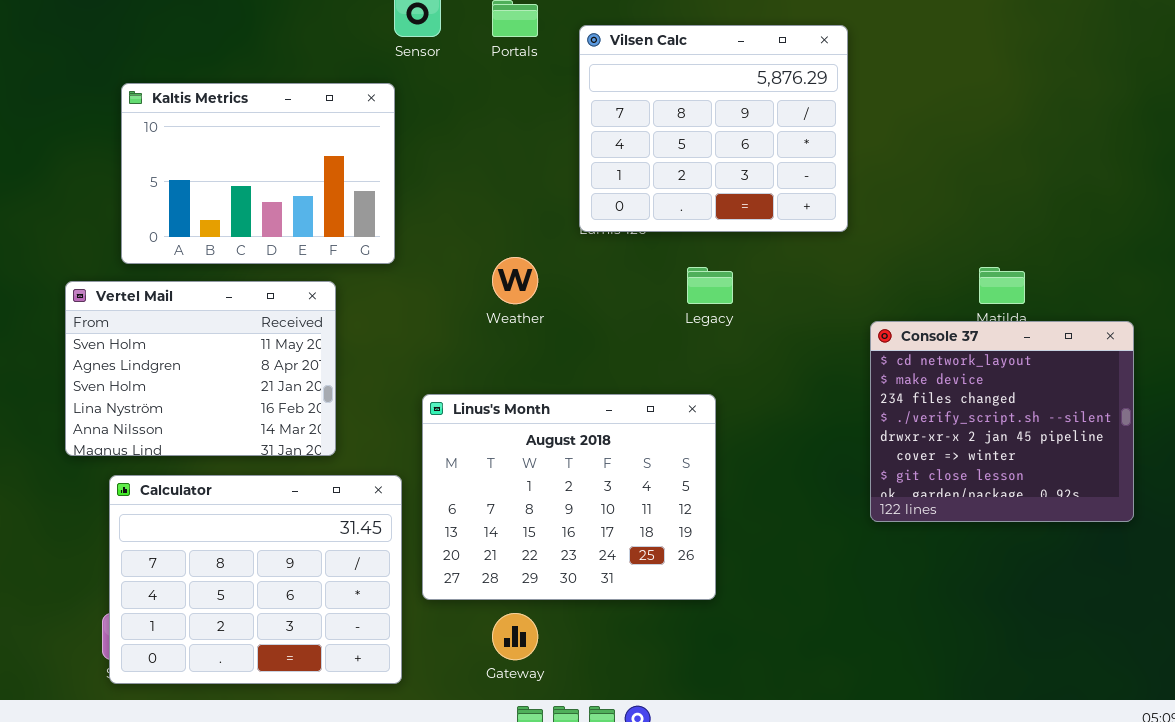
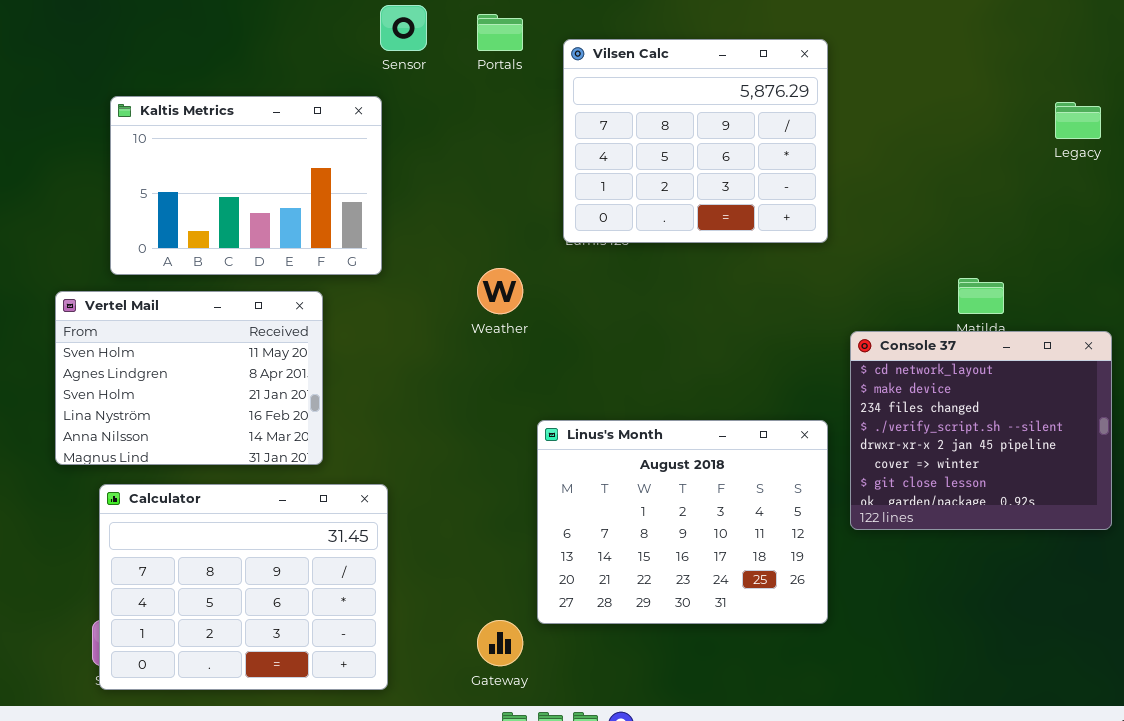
Legacy: [687,267,733,304] -> [1055,102,1101,139], moved
Linus's Month: [422,394,716,600] -> [537,420,828,624], moved

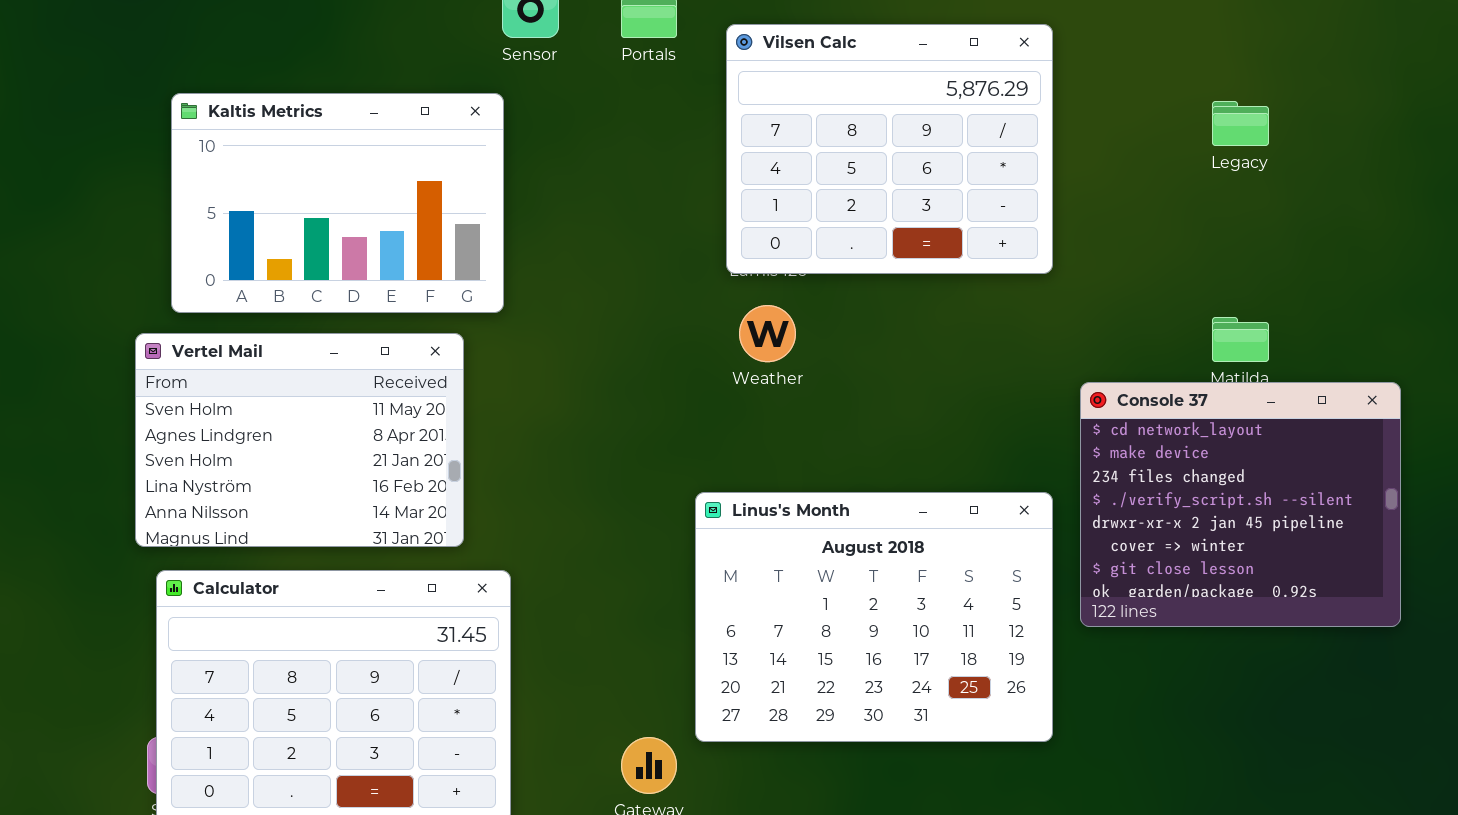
Legacy: [1055,102,1101,139] -> [1212,101,1269,146], moved
Weather: [477,268,523,314] -> [739,305,796,362], moved
Vertel Mail: [55,291,323,465] -> [135,333,464,547], moved

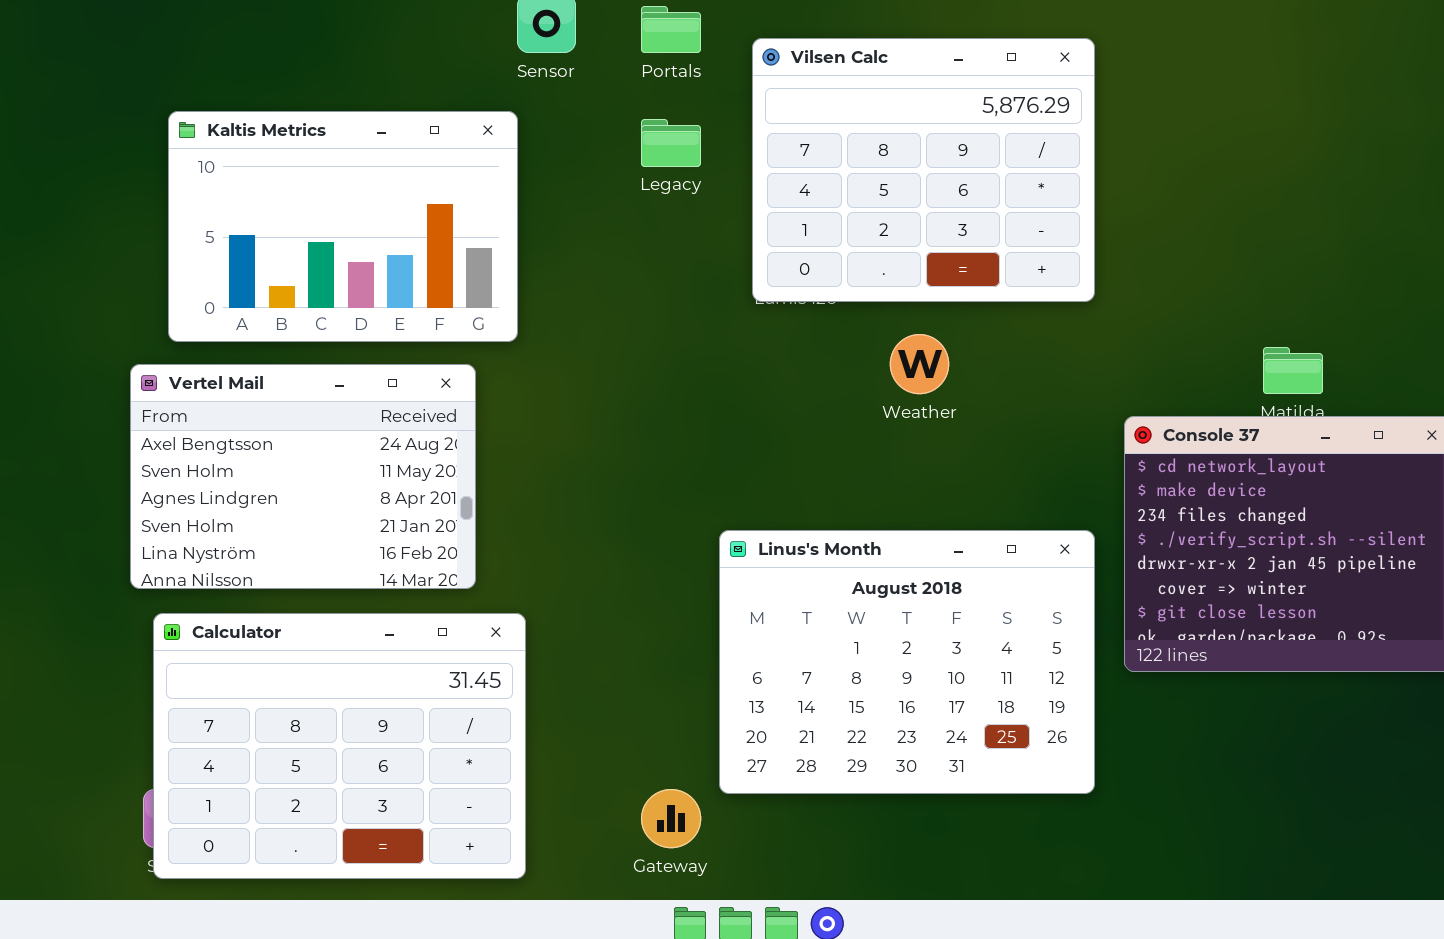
Legacy: [1212,101,1269,146] -> [641,119,701,167], moved
Weather: [739,305,796,362] -> [890,334,949,394], moved
Vertel Mail: [135,333,464,547] -> [130,364,476,589], scrolled up 1 row

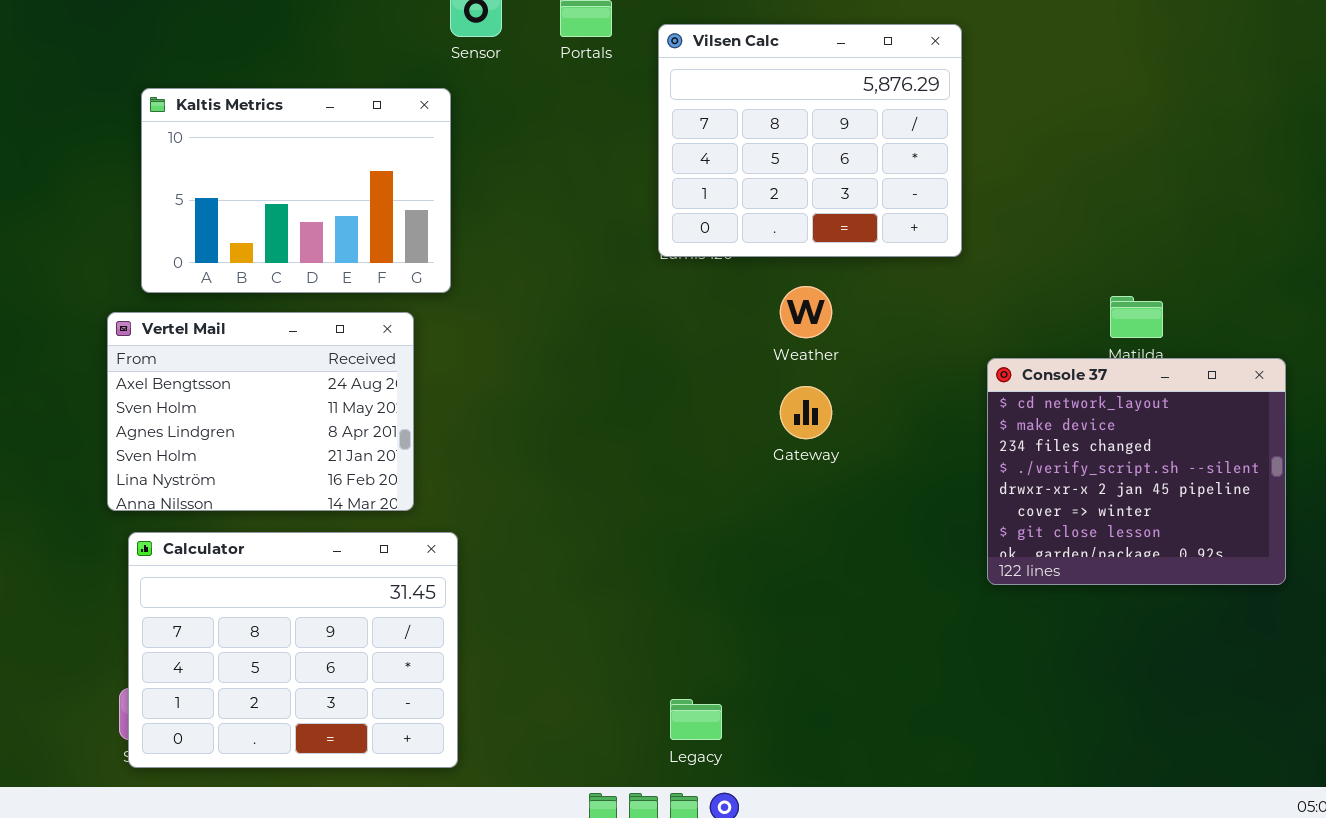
Legacy: [641,119,701,167] -> [670,699,722,740], moved
Linus's Month: [719,530,1095,794] -> none, closed
Gateway: [641,789,701,848] -> [780,386,832,439], moved

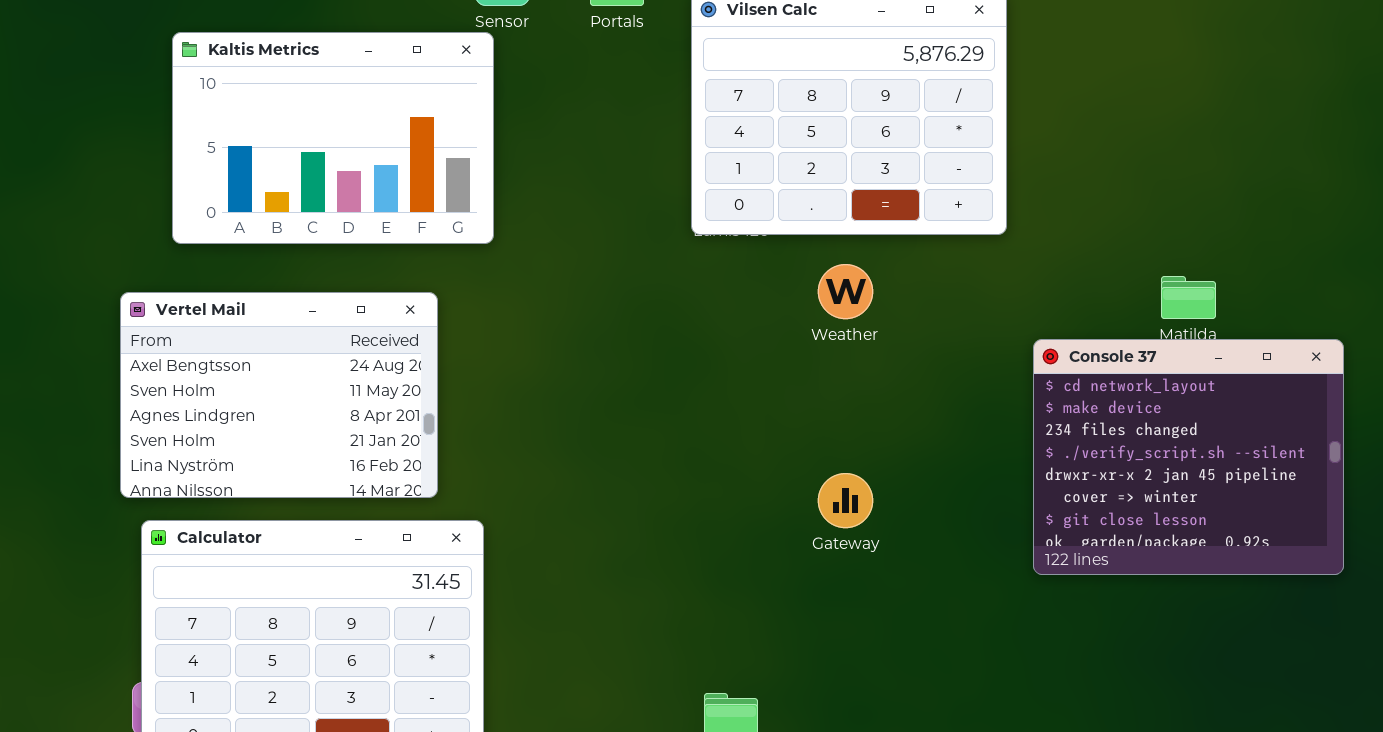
Kaltis Metrics: [141,88,451,293] -> [172,32,494,244], moved
Gateway: [780,386,832,439] -> [818,473,873,528], moved

